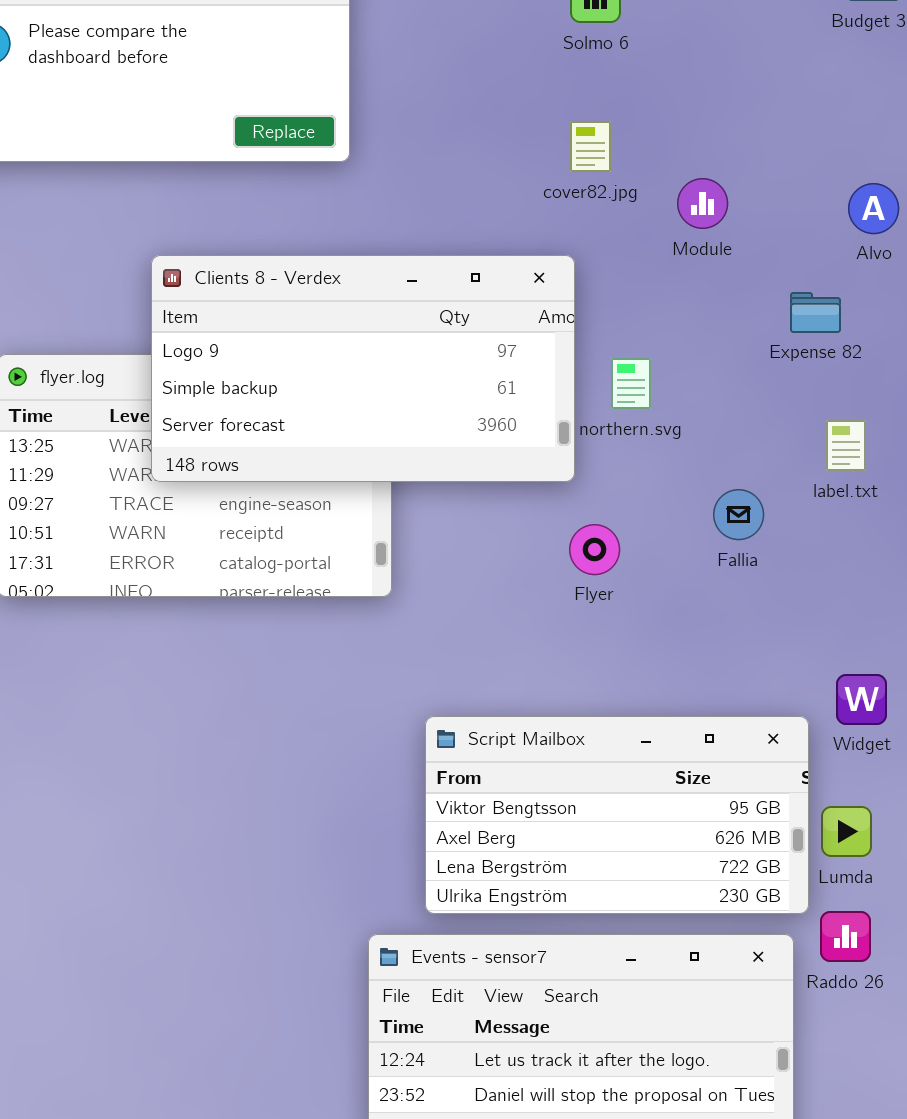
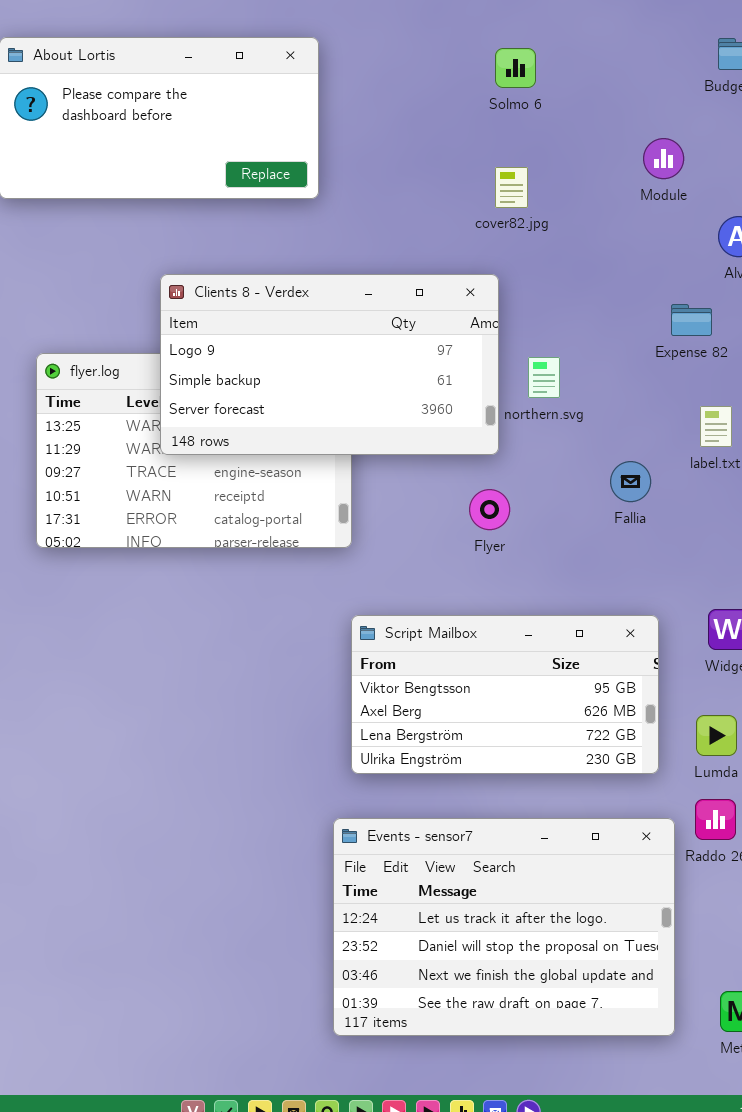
Module: [677,178,728,229] -> [643,138,684,179], moved
Flyer: [569,524,620,575] -> [469,489,510,530], moved
Script Mailbox: [425,716,809,914] -> [351,615,659,774], moved

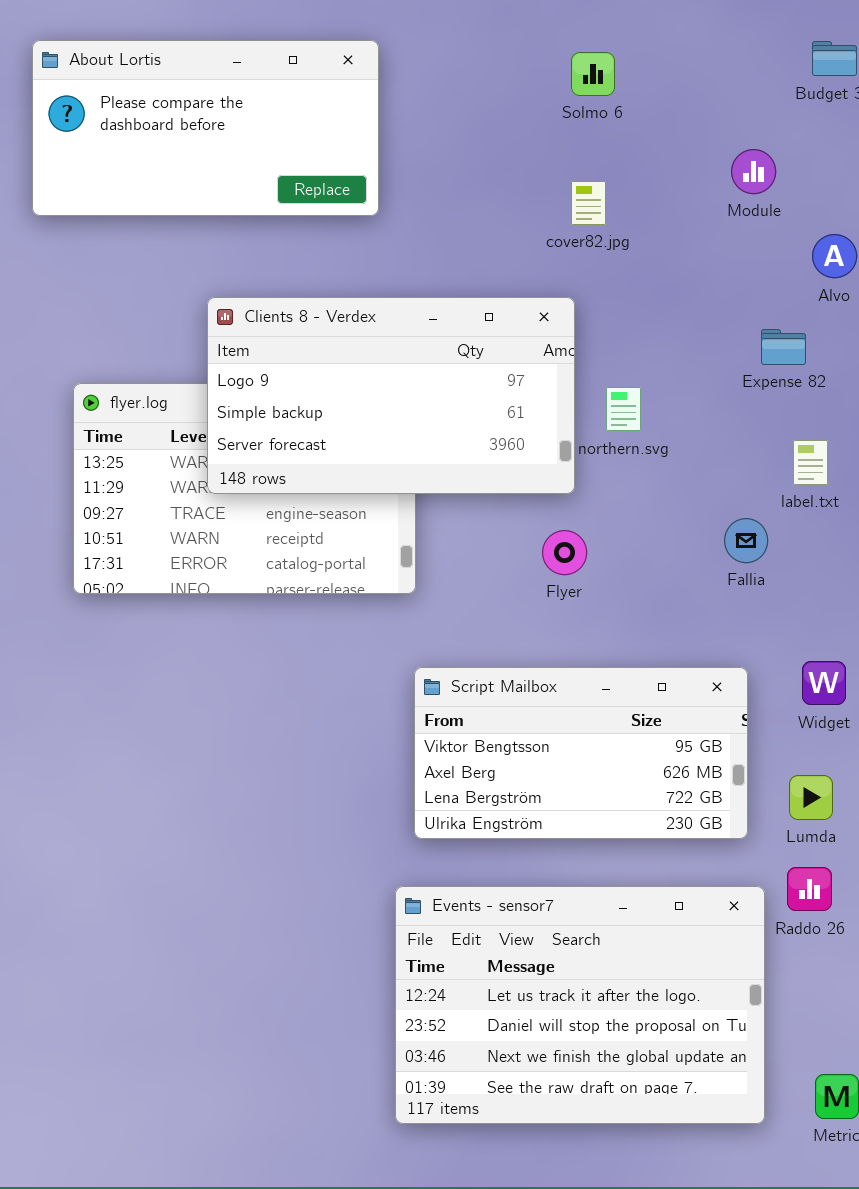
Fallia: [610,461,651,502] -> [724,518,768,563], moved

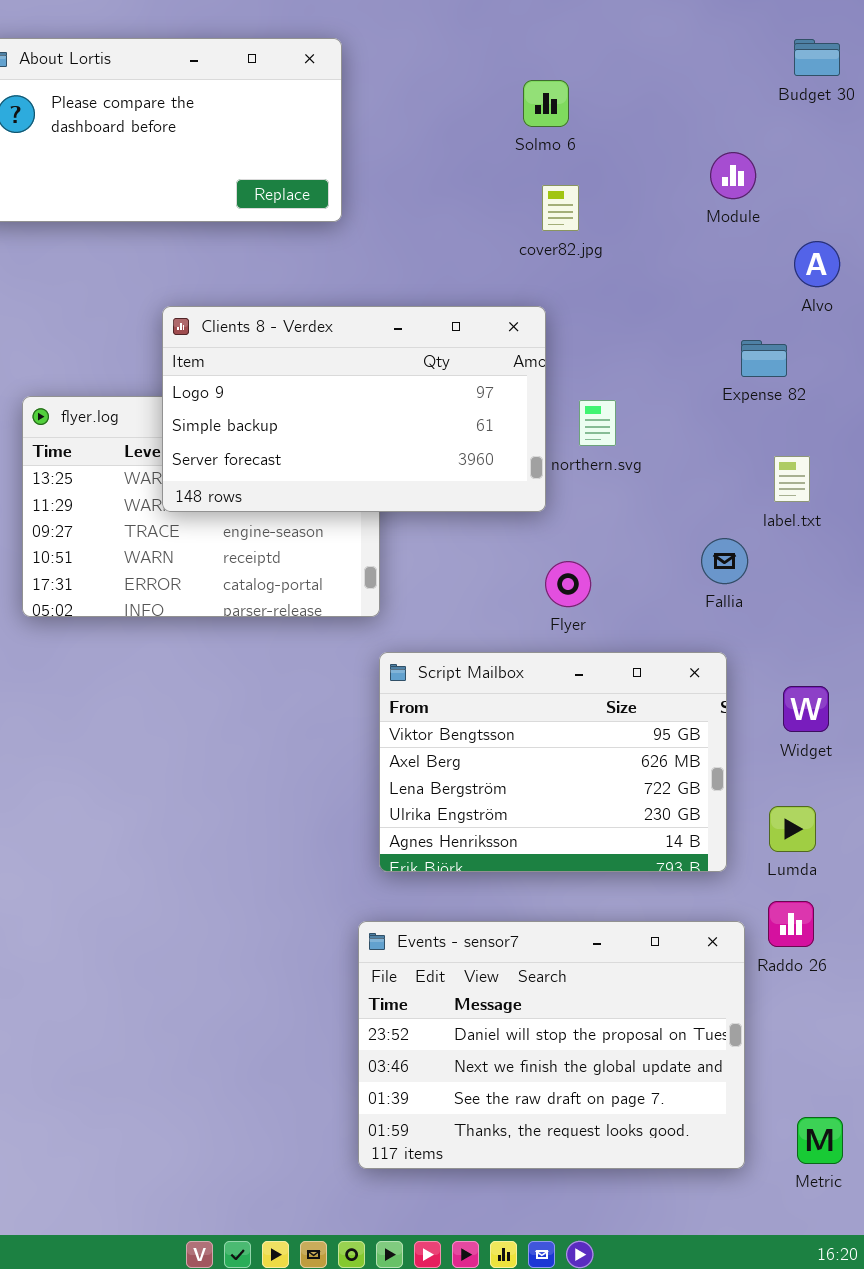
Solmo 6: [571,52,615,96] -> [523,80,569,127], moved
Flyer: [542,530,587,575] -> [545,561,591,607], moved
Script Mailbox: [414,667,748,839] -> [379,652,727,872], resized
Events - sensor7: [395,886,765,1124] -> [358,921,745,1169], scrolled down 1 row

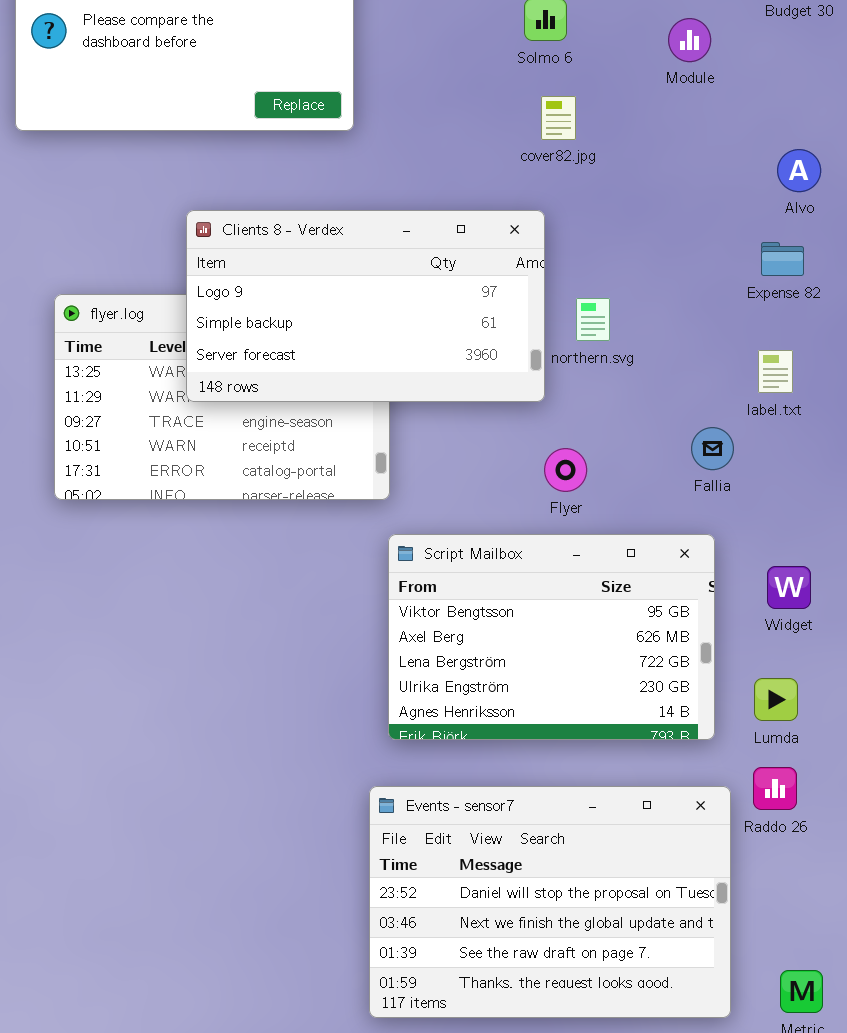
Module: [710,152,756,199] -> [668,18,711,62], moved
Expense 82: [741,340,787,377] -> [761,242,804,276], moved

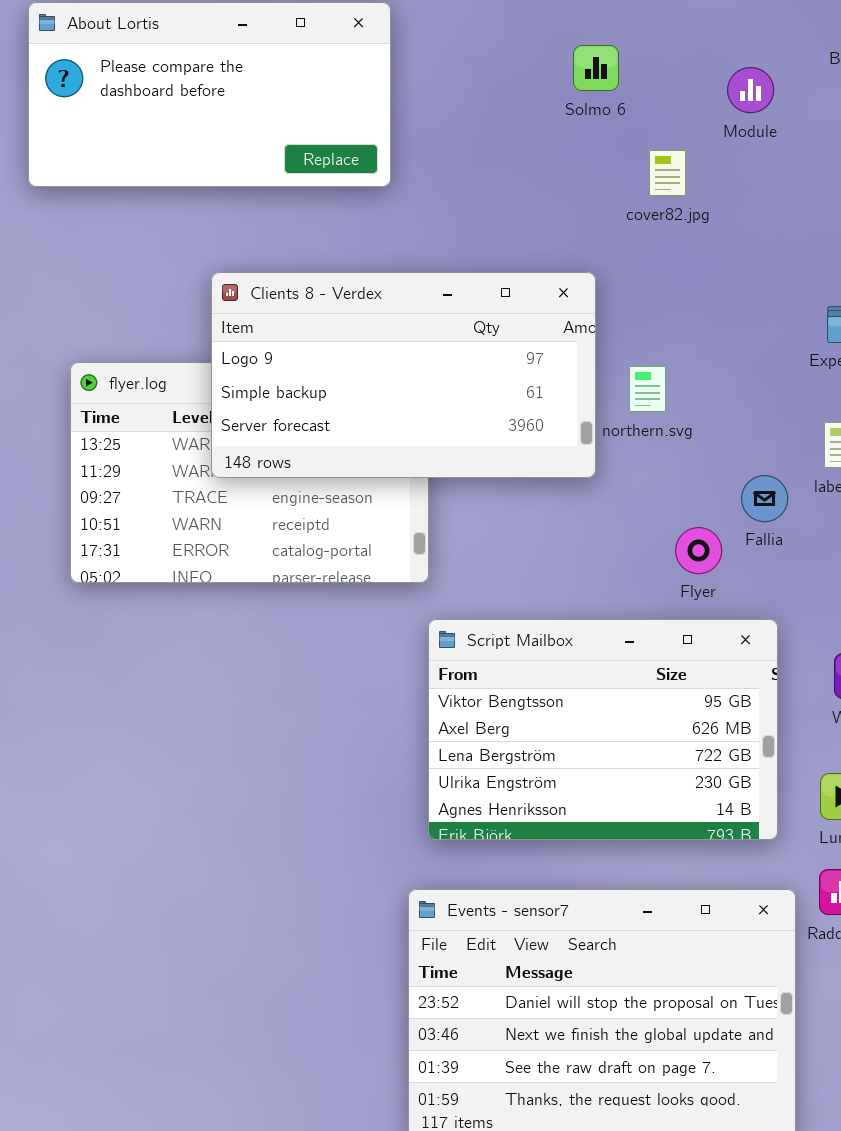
cover82.jpg: [541,96,576,140] -> [649,150,686,196], moved
Fallia: [691,427,734,470] -> [741,475,788,522], moved
Flyer: [544,448,587,492] -> [675,527,722,574], moved

